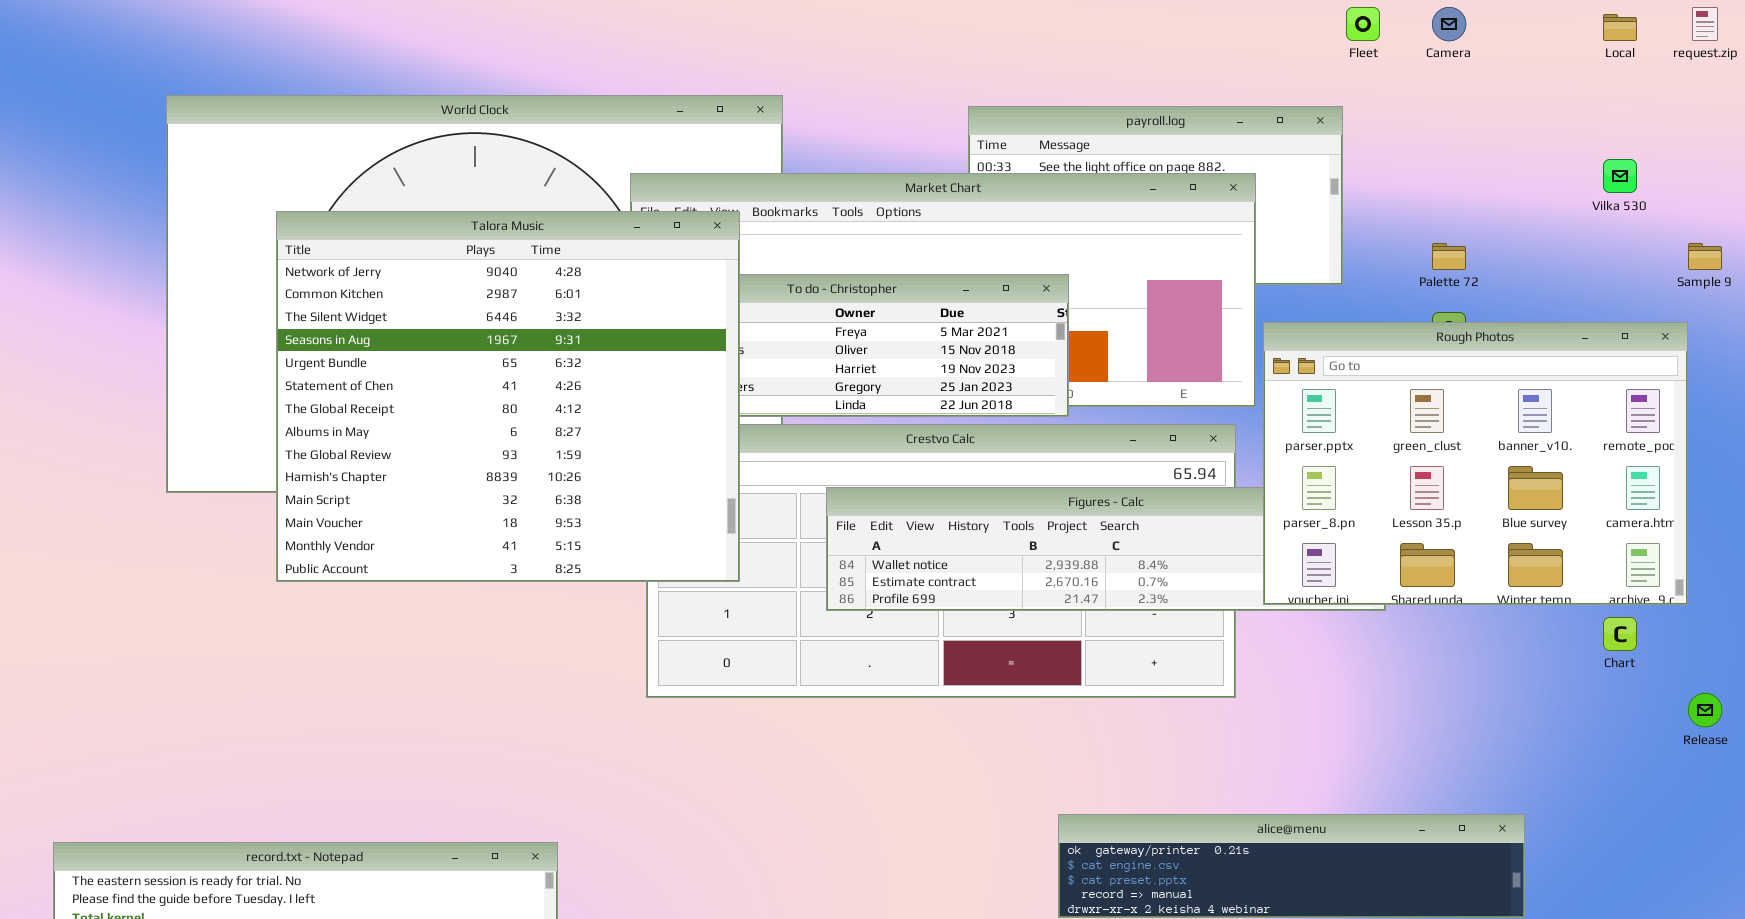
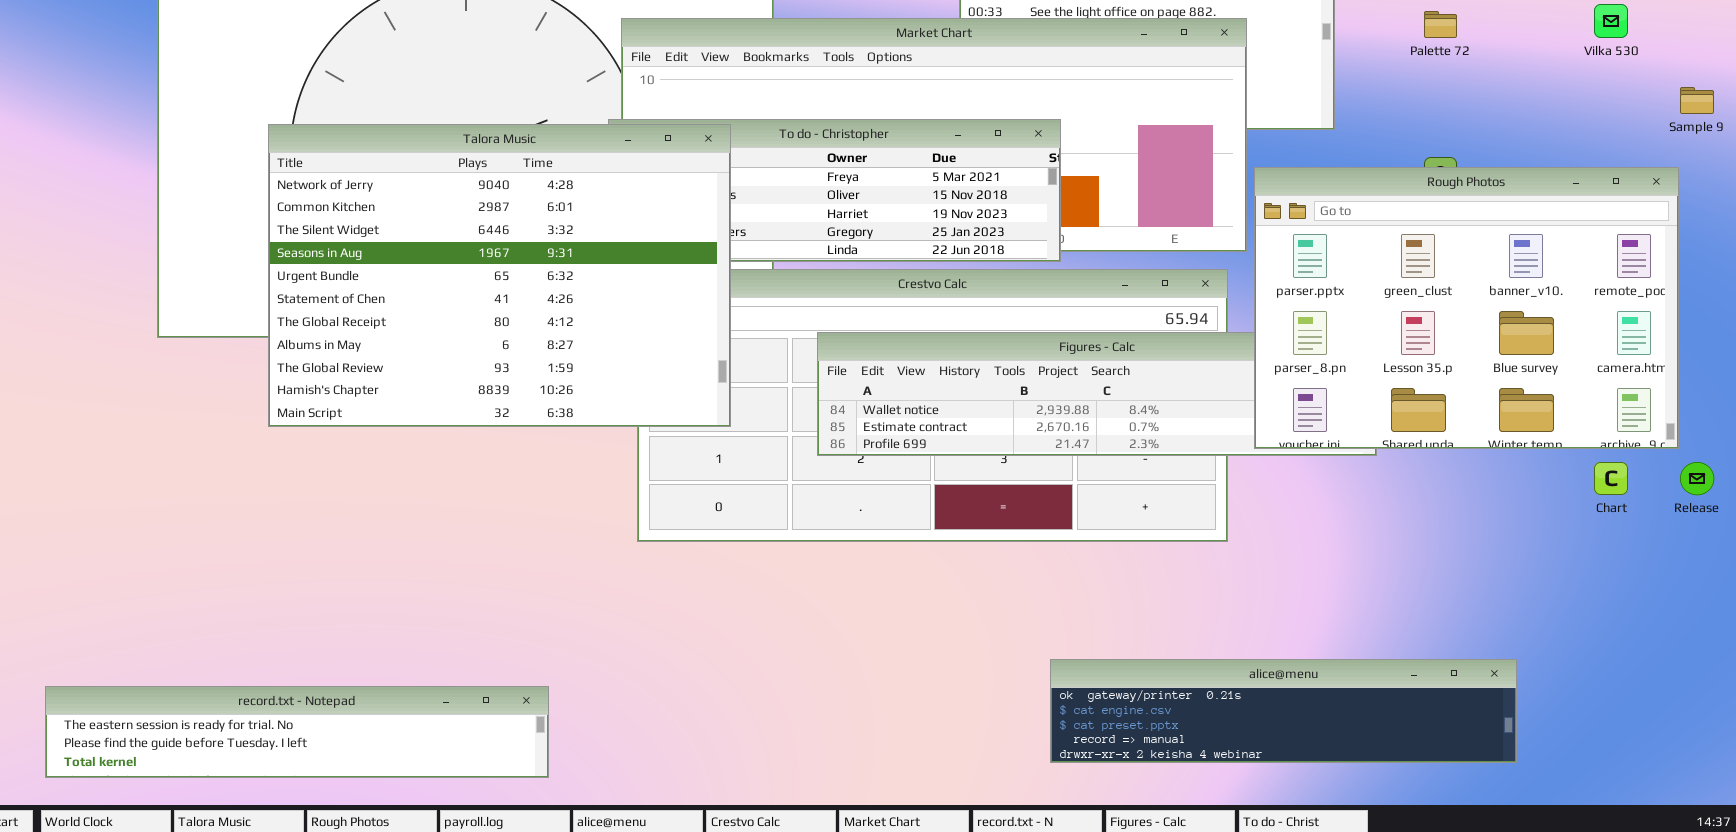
Talora Music: [276,211,740,582] -> [268,124,731,427], resized
Palette 72: [1432,243,1466,270] -> [1424,11,1457,38], moved
Release: [1688,693,1722,727] -> [1680,462,1714,495], moved

